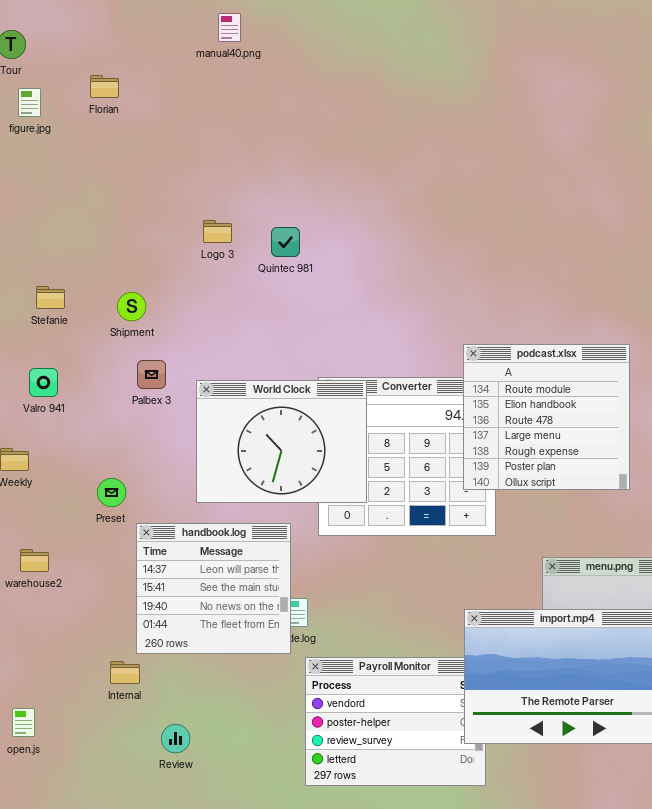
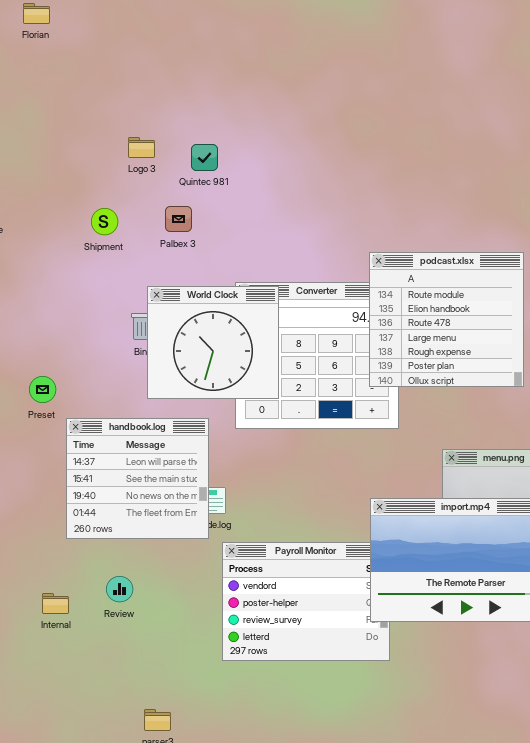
Shipment: [117,292,146,321] -> [91,208,118,235], moved
Palbex 3: [137,360,166,389] -> [165,206,192,232], moved
World Clock: [196,380,367,503] -> [147,286,279,399], resized
Internal: [110,661,140,684] -> [42,593,69,614], moved
Review: [161,724,190,753] -> [106,576,133,602], moved

